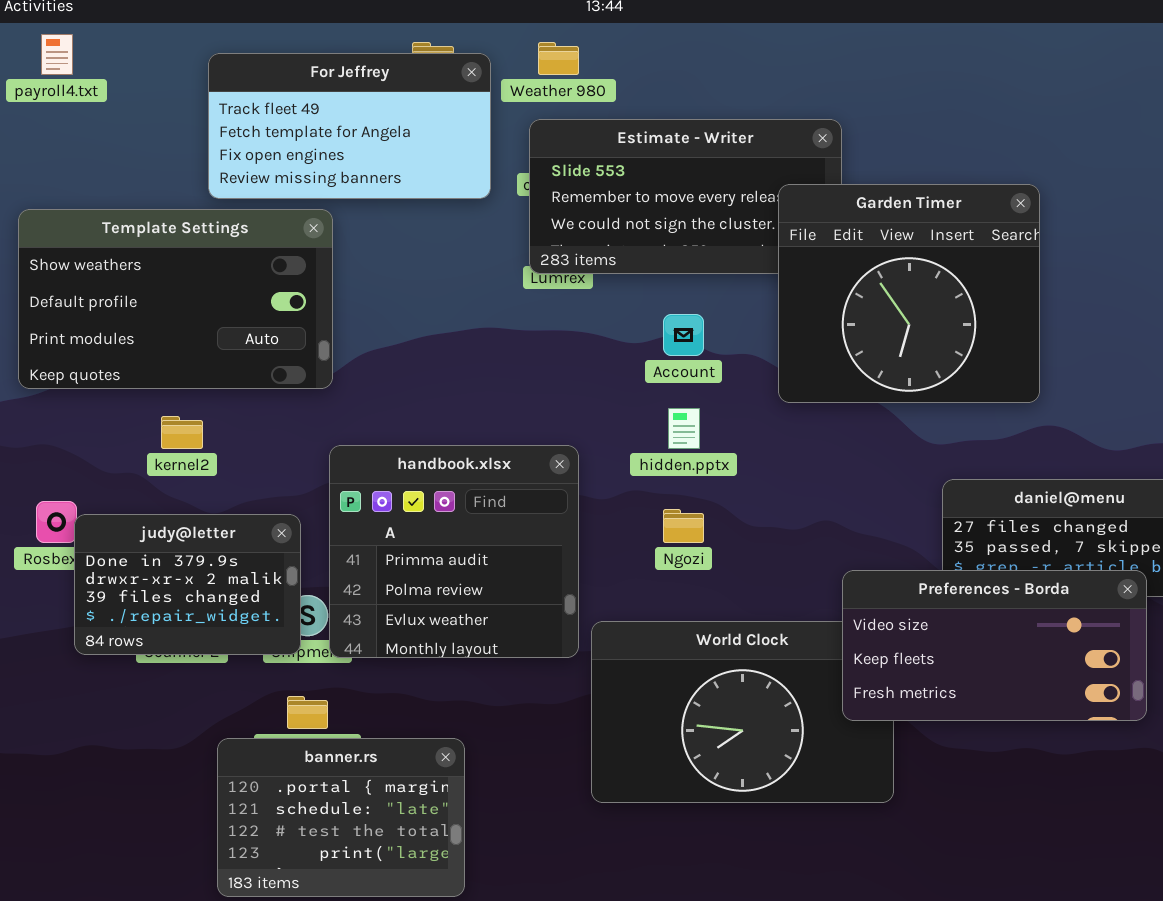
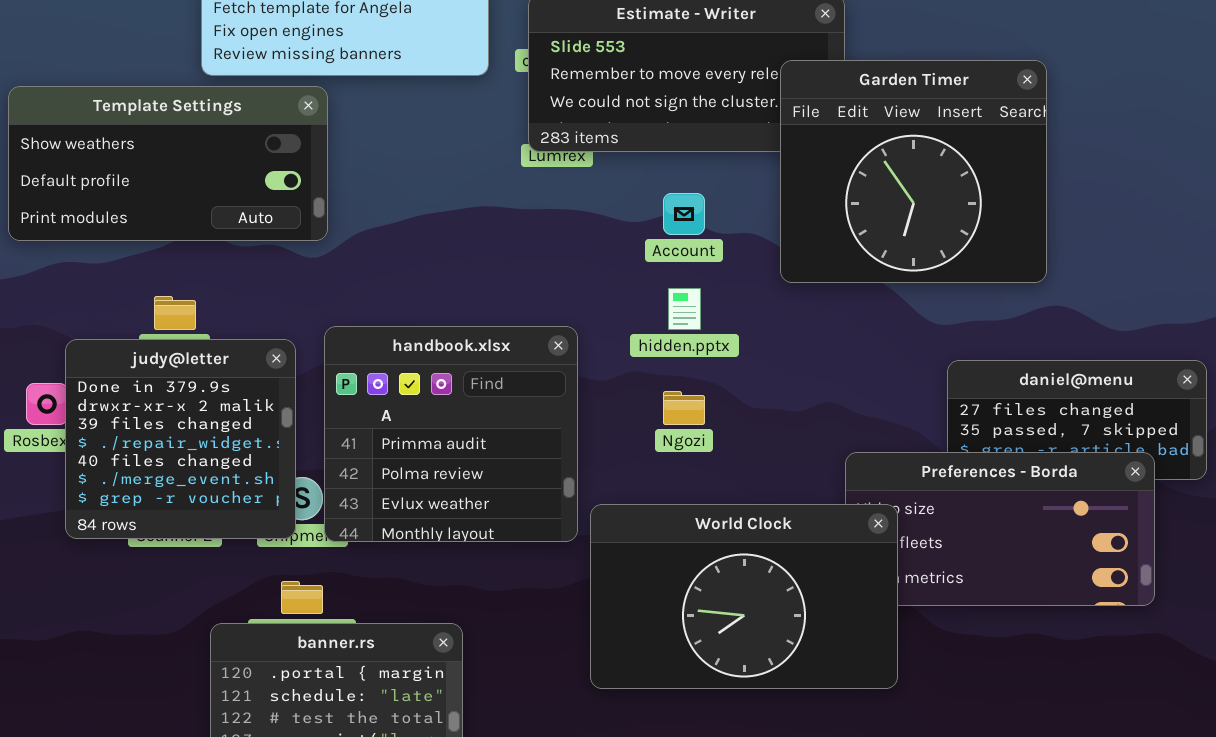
Template Settings: [18,209,333,389] -> [8,86,328,241], resized
judy@letter: [74,514,301,655] -> [65,339,296,539], resized
World Clock: [591,621,894,803] -> [590,504,898,689], raised

